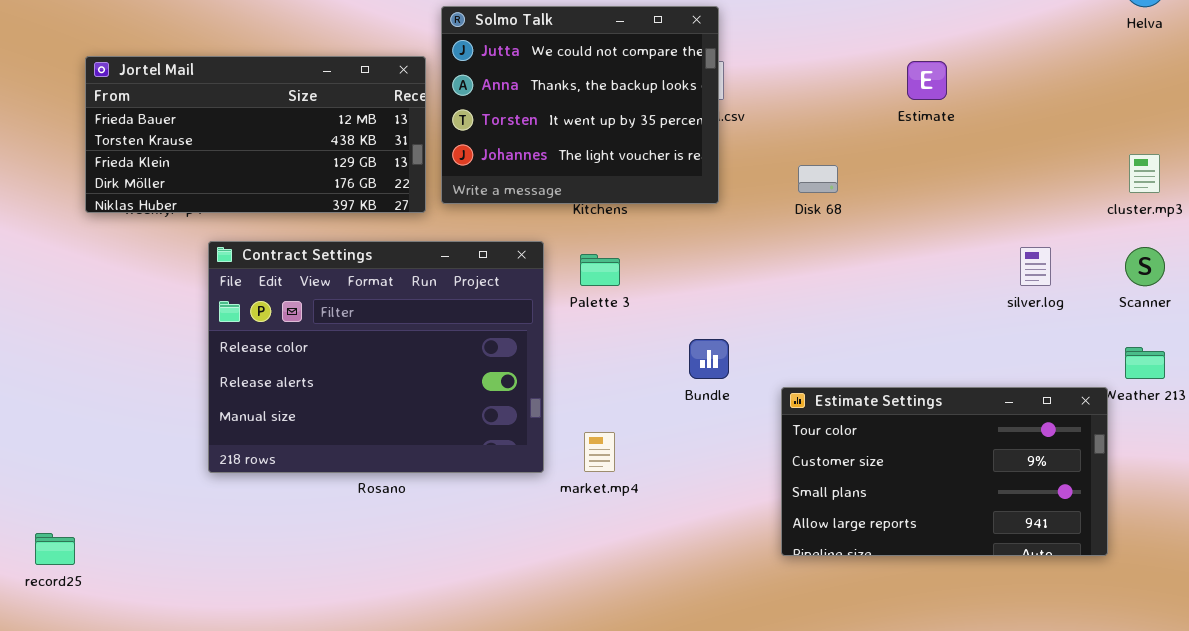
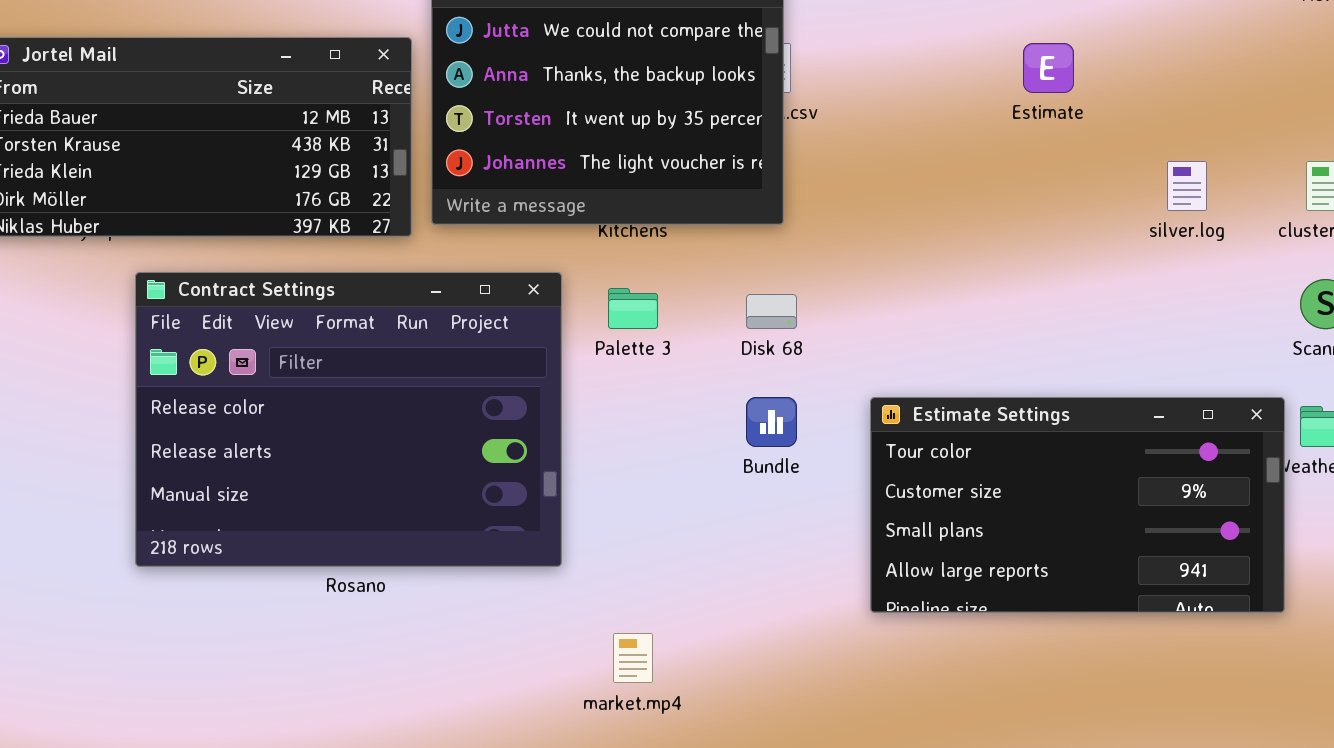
Disk 68: [798,165,838,193] -> [746,294,797,329], moved
silver.log: [1020,247,1051,286] -> [1167,161,1207,211], moved
Estimate Settings: [781,387,1108,556] -> [870,397,1285,613], moved
market.mp4: [584,432,615,472] -> [613,633,653,683], moved

